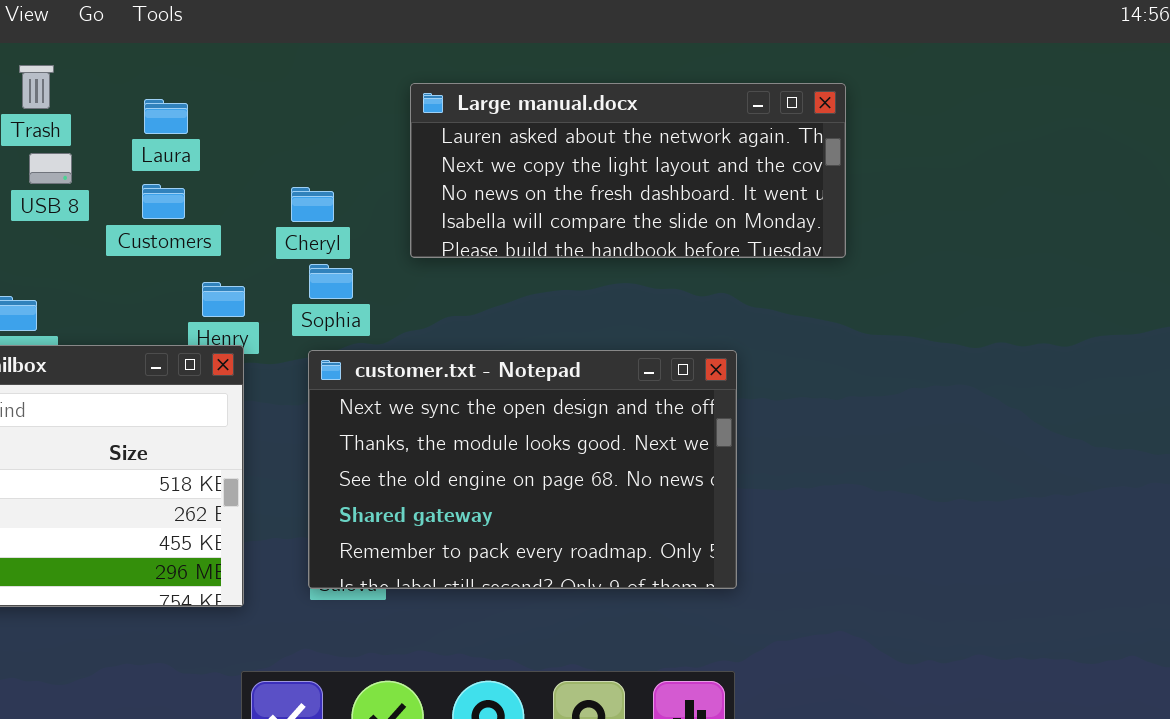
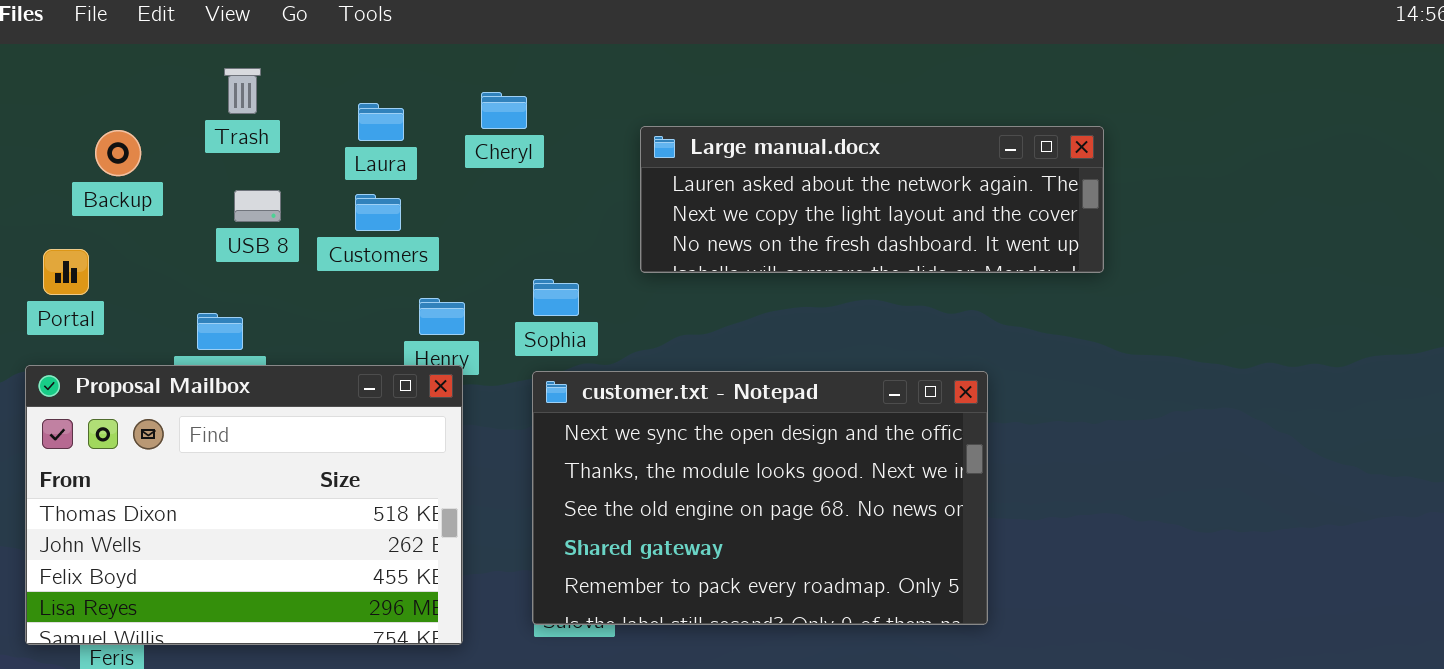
Large manual.docx: [410,83,846,258] -> [640,126,1104,273], resized
USB 8: [29,153,72,184] -> [234,190,281,222], moved
Cheryl: [291,187,334,222] -> [481,92,527,129], moved

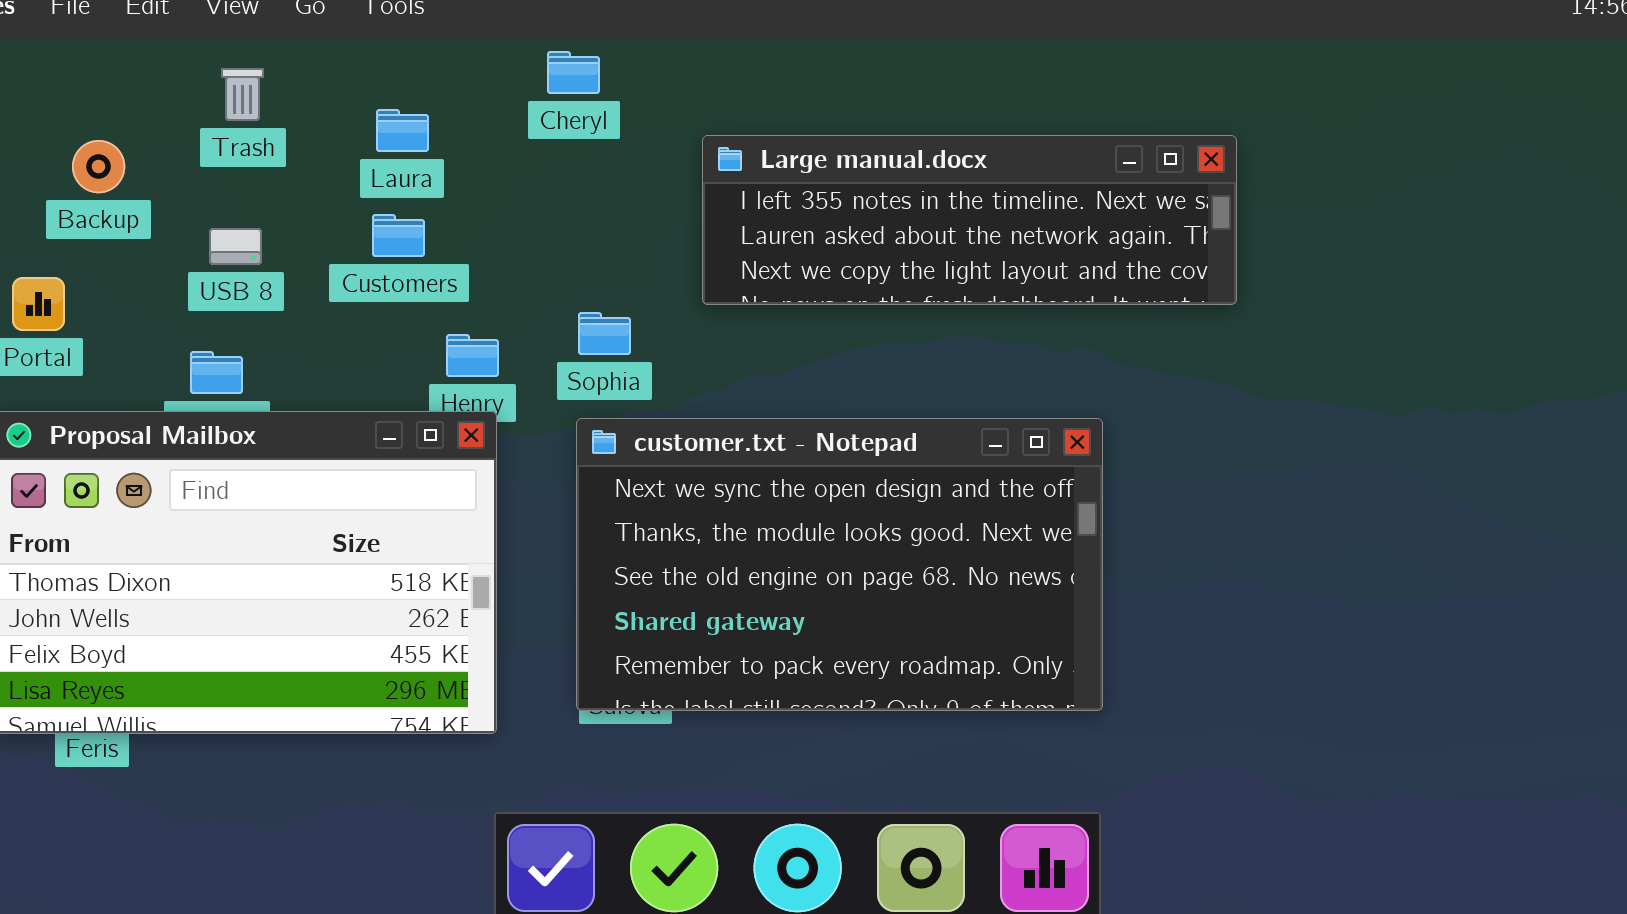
Cheryl: [481,92,527,129] -> [547,51,600,94], moved
Large manual.docx: [640,126,1104,273] -> [702,135,1237,305], scrolled up 1 row
USB 8: [234,190,281,222] -> [209,228,262,265], moved

